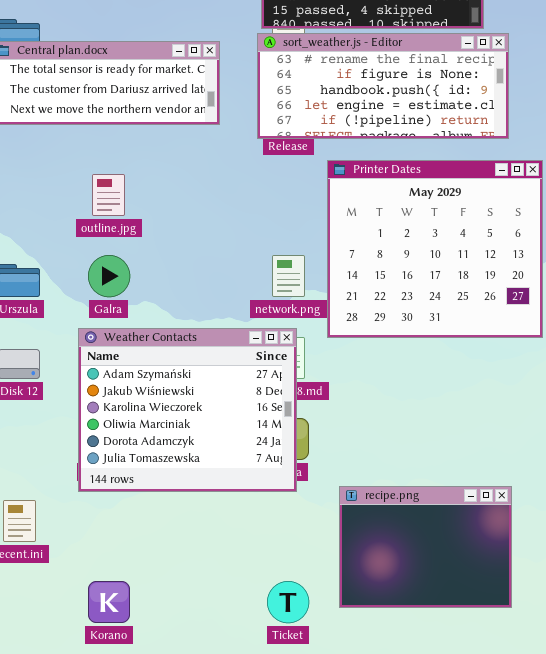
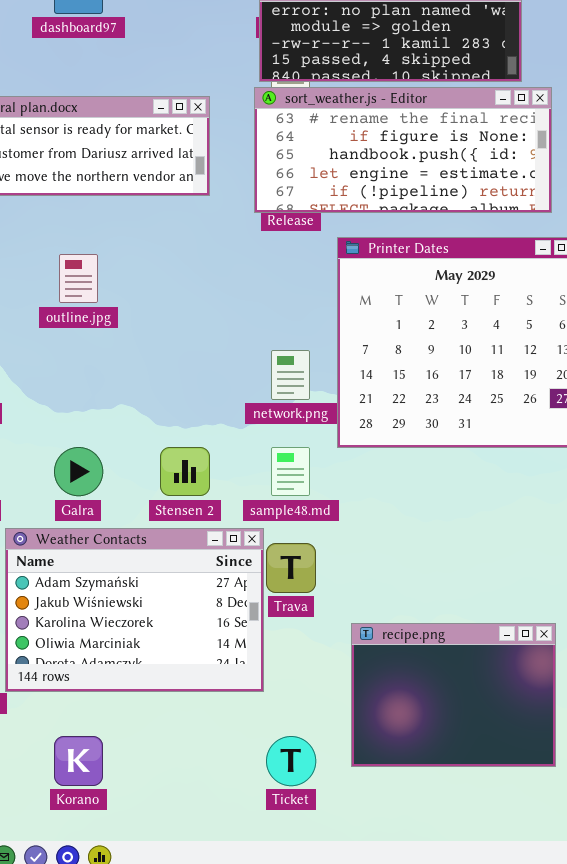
Galra: [88,255,130,297] -> [54,447,103,496], moved
Weather Contacts: [78,328,297,492] -> [5,528,264,692], moved, resized

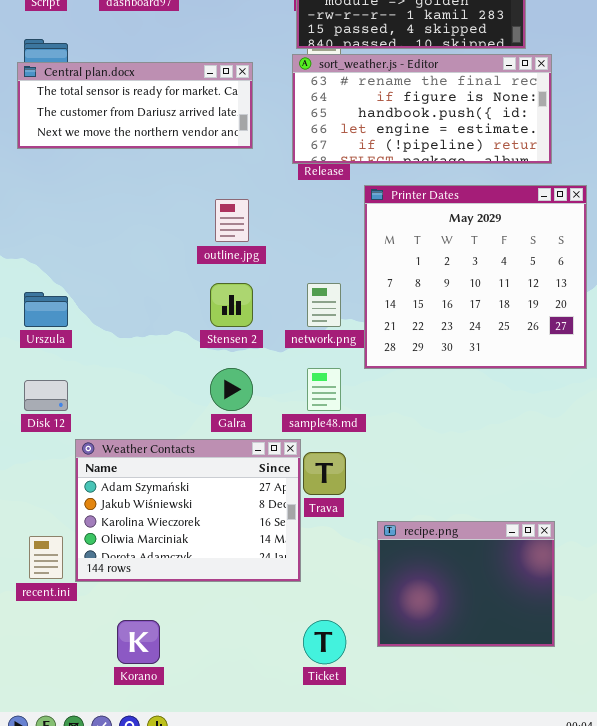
outline.jpg: [59,254,98,303] -> [215,199,249,242], moved
Galra: [54,447,103,496] -> [210,368,253,411], moved
Stensen 2: [160,447,210,496] -> [210,283,253,327], moved

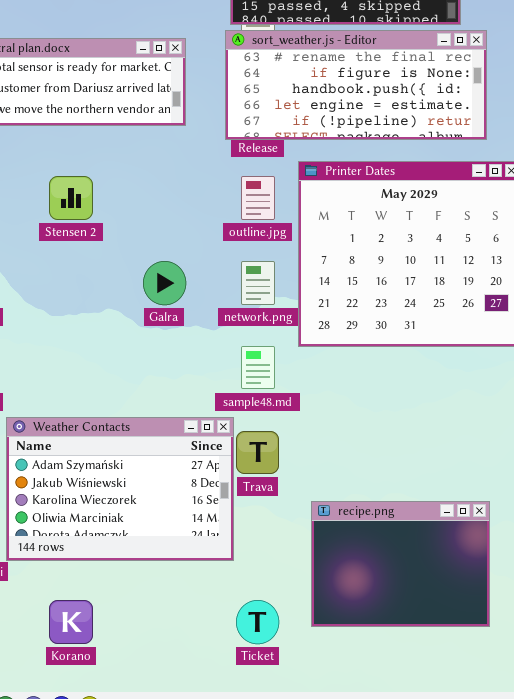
outline.jpg: [215,199,249,242] -> [241,176,275,220], moved
Stensen 2: [210,283,253,327] -> [49,176,93,220], moved
Galra: [210,368,253,411] -> [143,261,186,305], moved

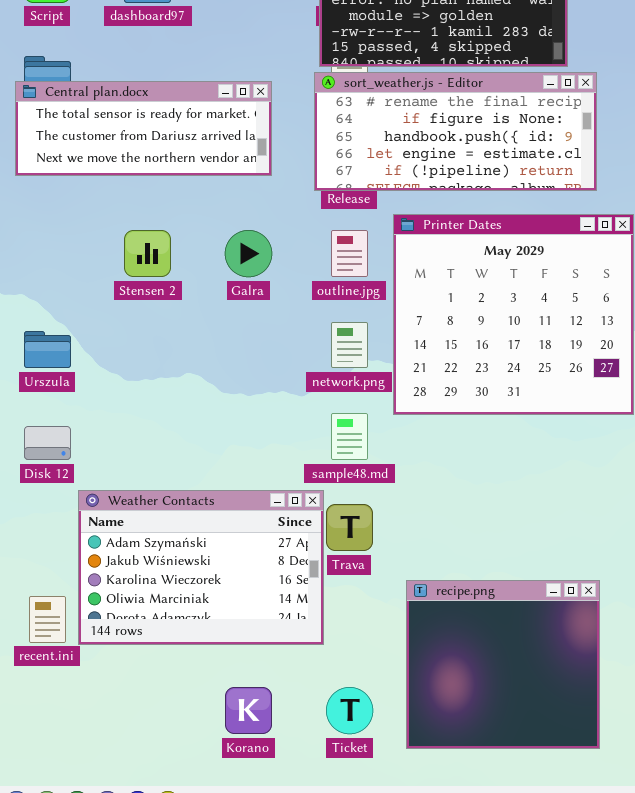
Galra: [143,261,186,305] -> [225,230,272,277], moved
recipe.png: [311,501,490,627] -> [406,580,600,749], resized
Korano: [49,600,93,644] -> [225,687,272,734], moved

